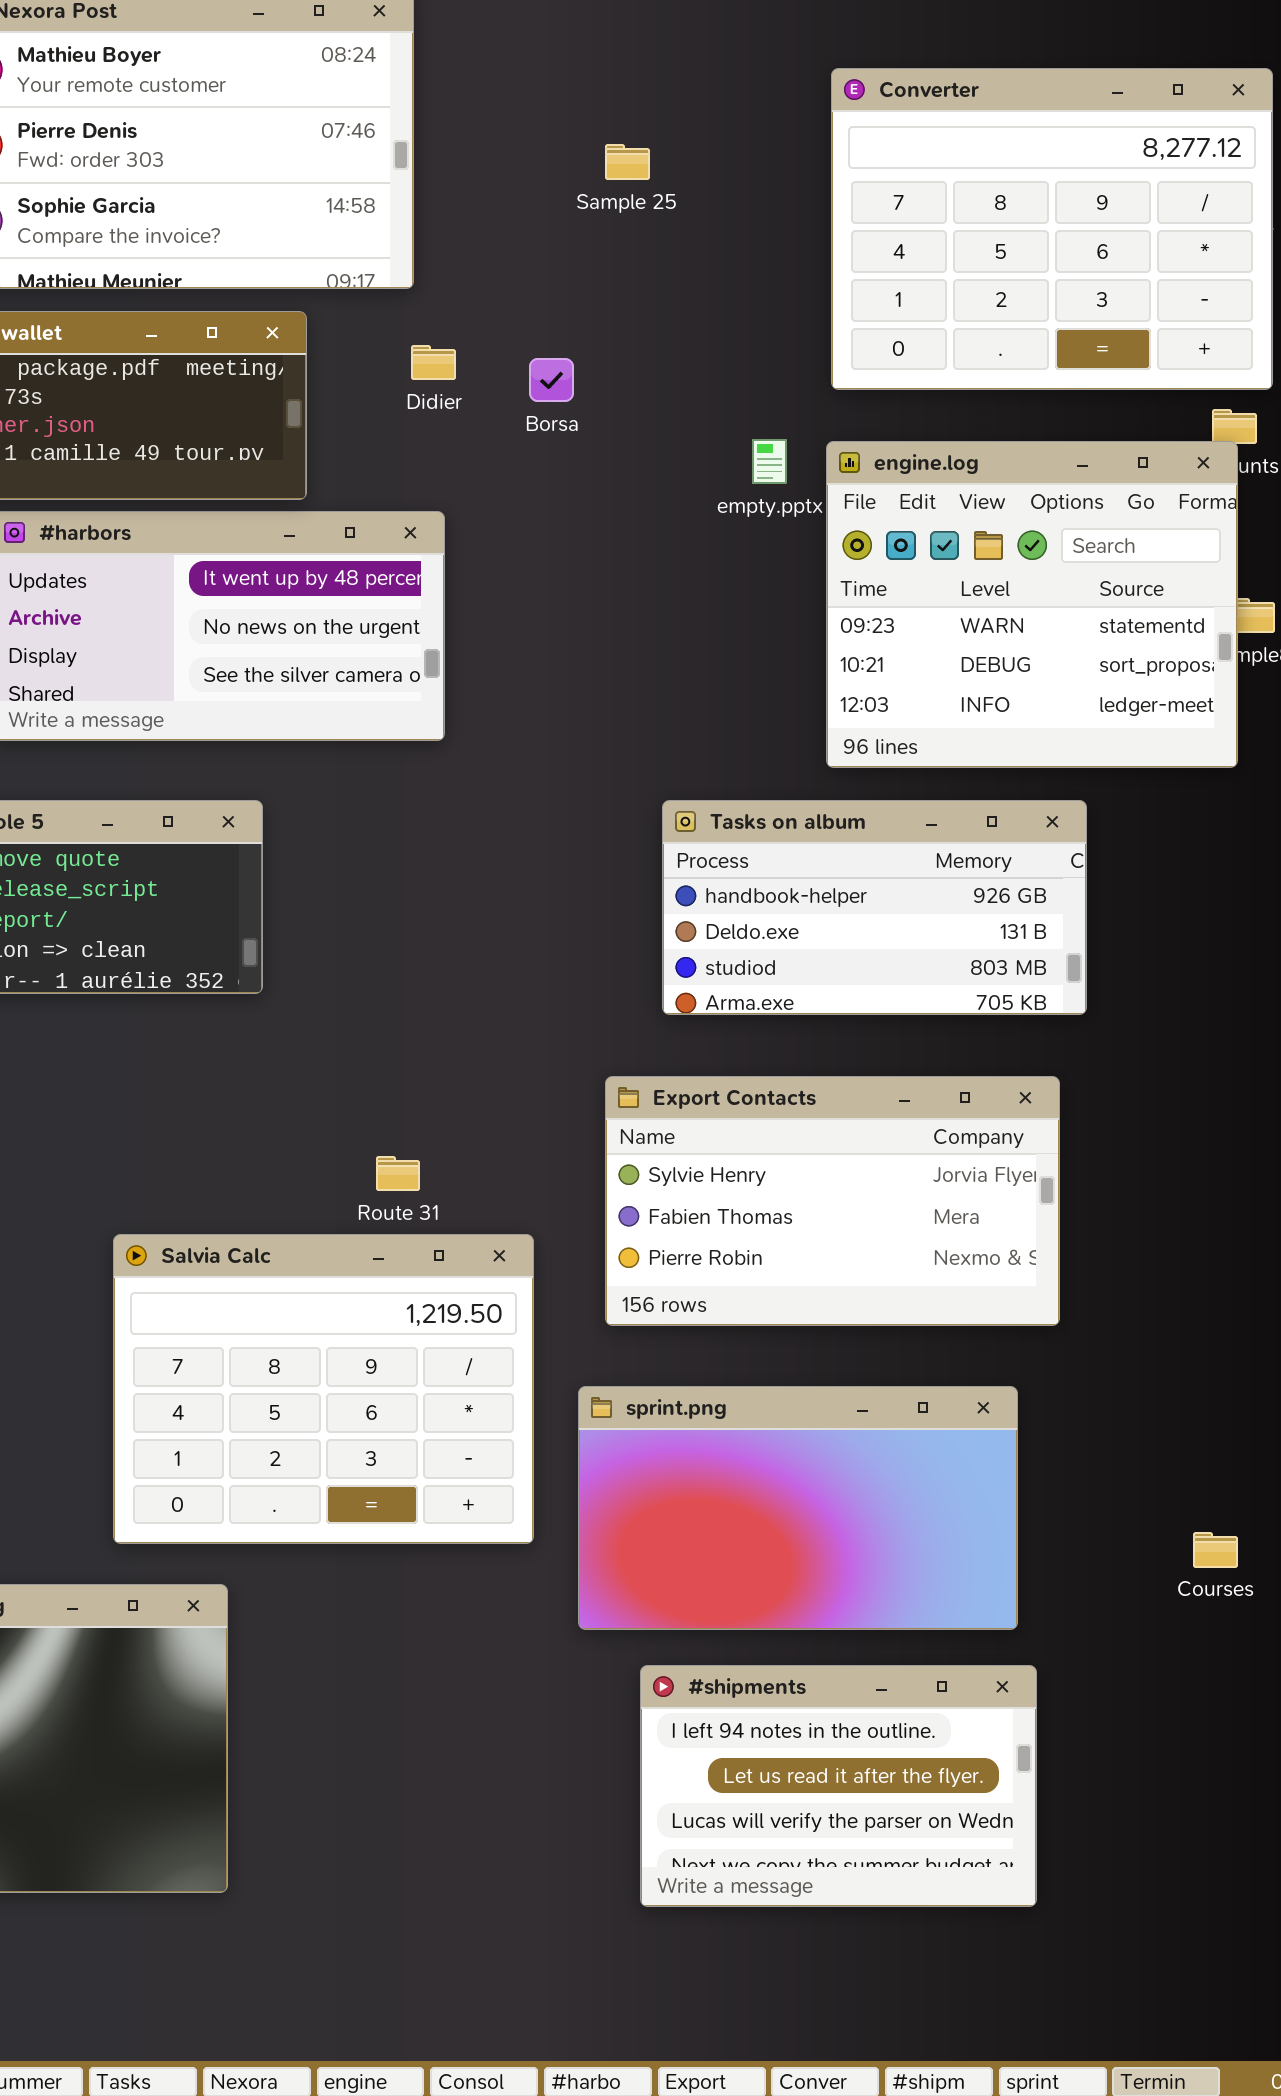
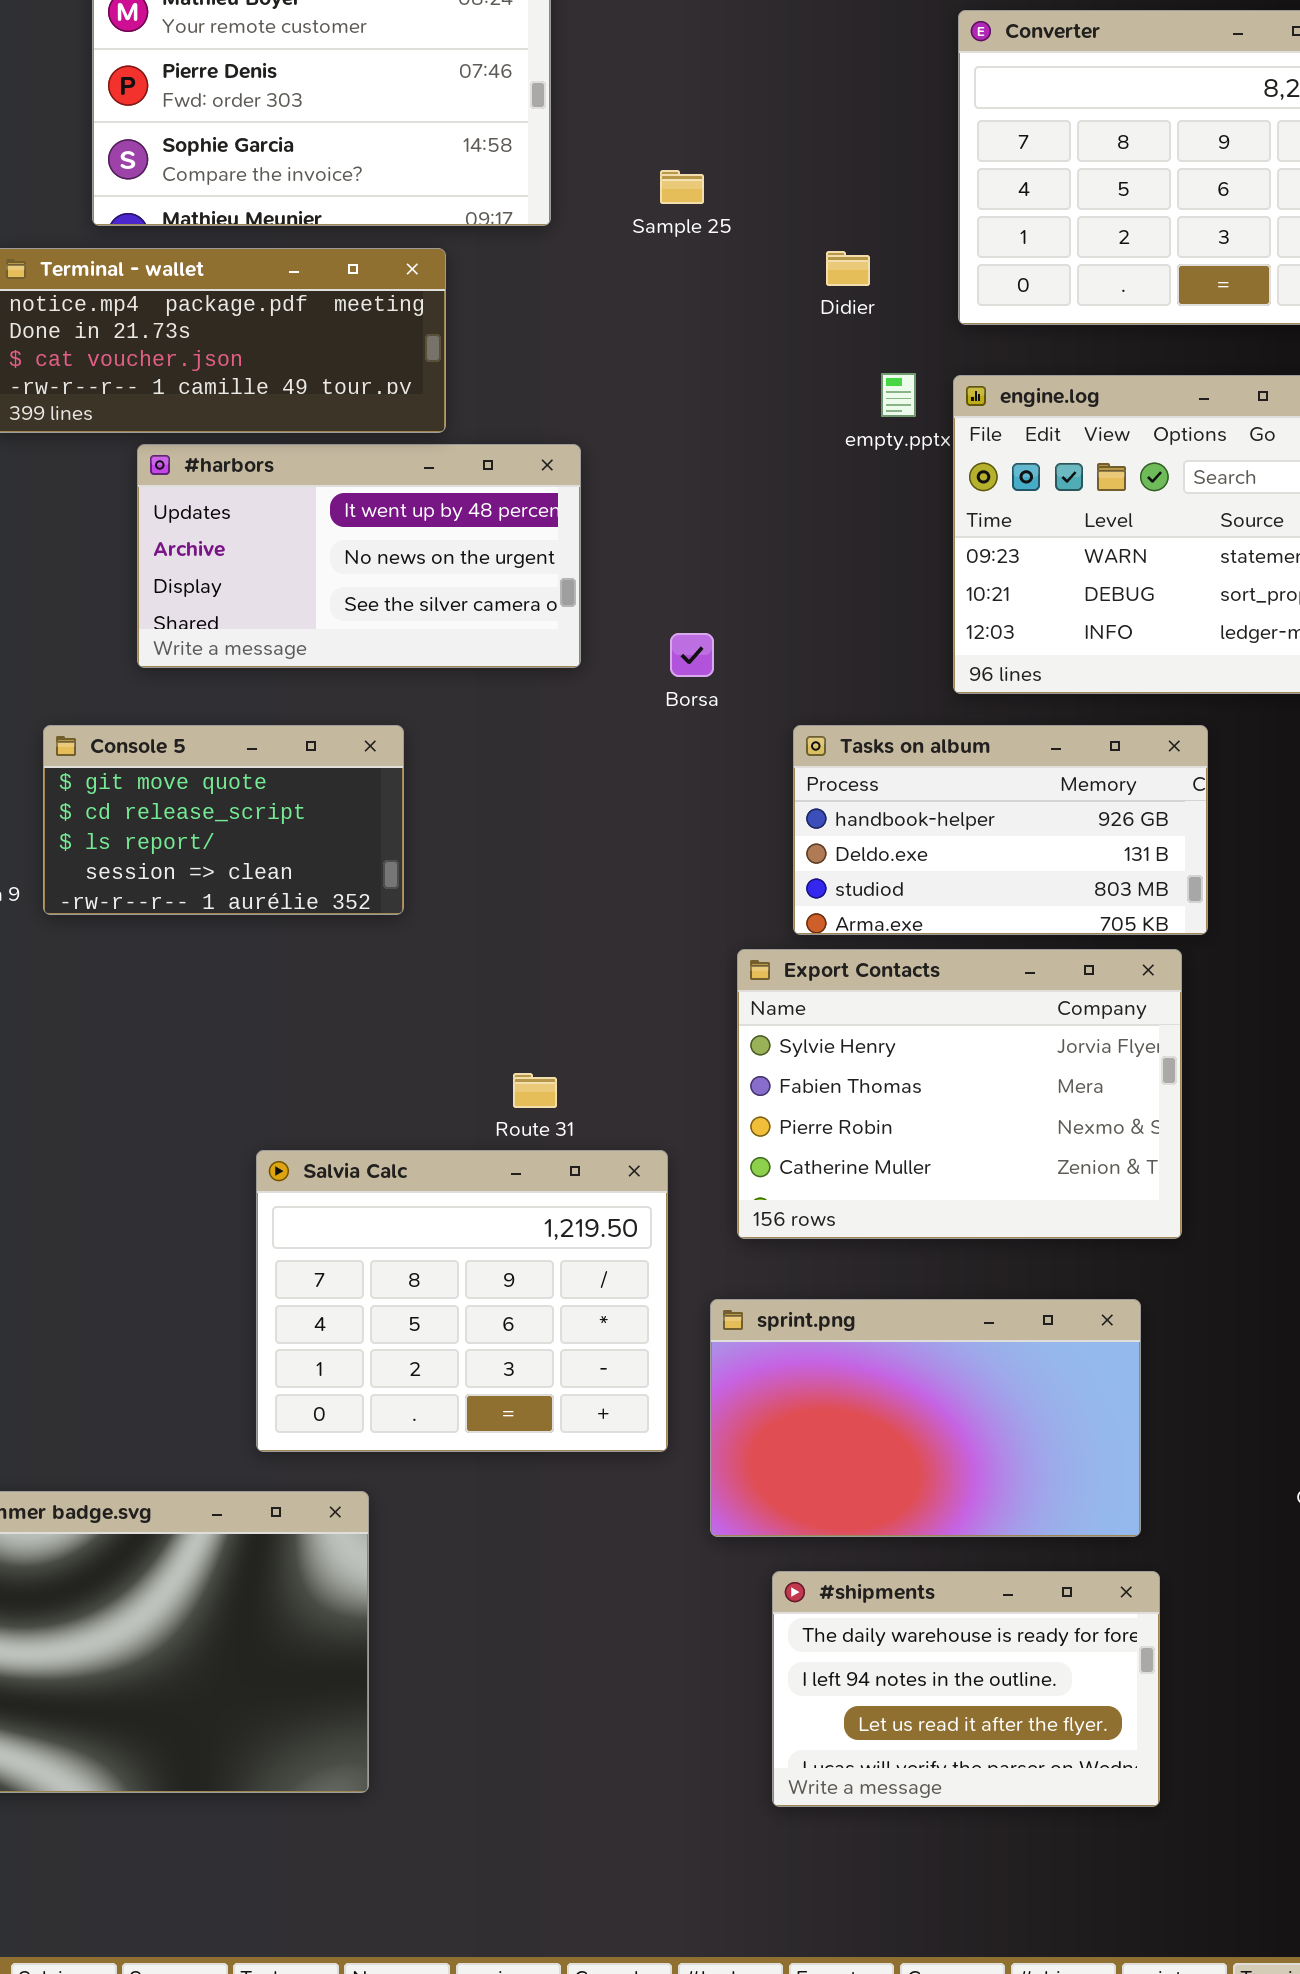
Sample 25: [605,144,650,180] -> [660,170,704,204], moved
Didier: [411,345,456,380] -> [826,251,870,286], moved
Borsa: [529,358,574,402] -> [670,633,714,677], moved
Export Contacts: [605,1076,1060,1326] -> [737,949,1182,1239], resized
#shipments: [640,1665,1037,1907] -> [772,1571,1160,1807], scrolled up 1 row

